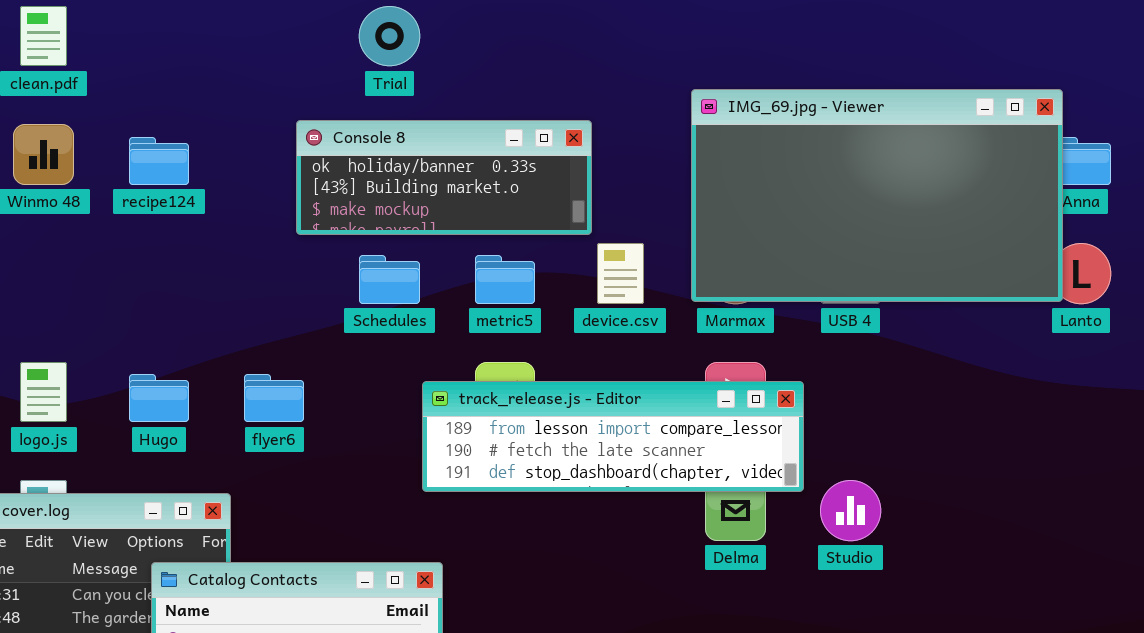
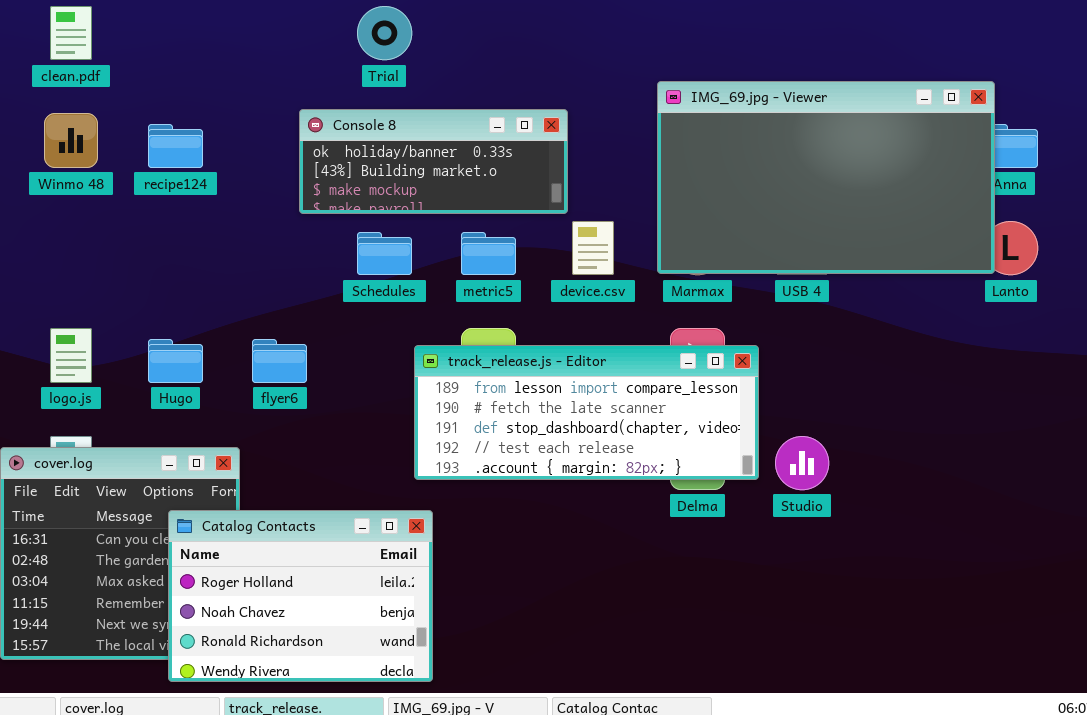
track_release.js - Editor: [422,381,804,492] -> [414,345,759,480], resized

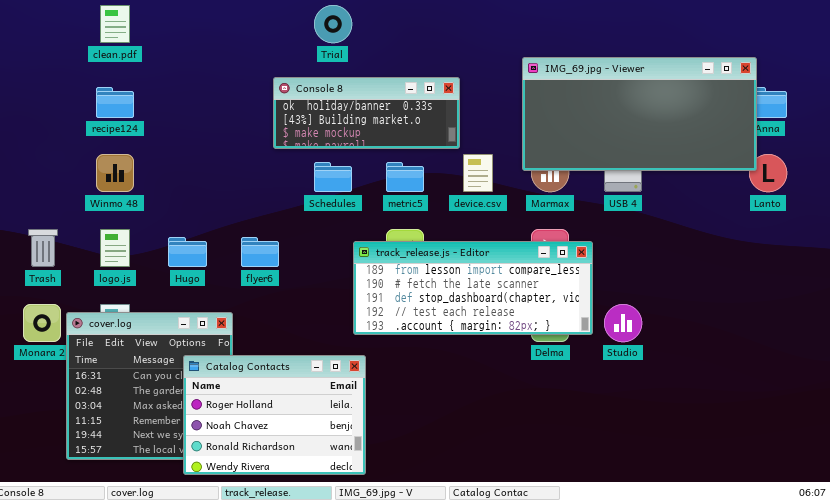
IMG_69.jpg - Viewer: [657,81,995,274] -> [522,57,757,171], resized
Winmo 48: [44,113,98,168] -> [96,154,134,192], moved
recipe124: [148,124,203,168] -> [96,87,134,118], moved

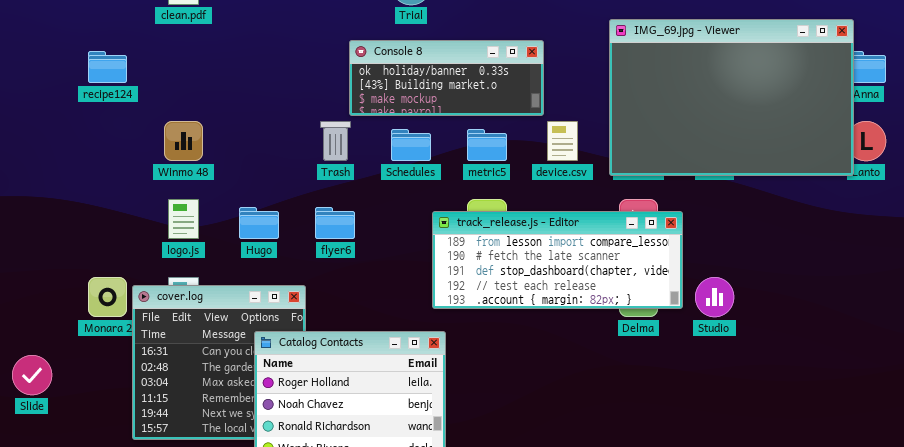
IMG_69.jpg - Viewer: [522,57,757,171] -> [609,19,854,176], resized
recipe124: [96,87,134,118] -> [88,51,127,83], moved
Trash: [28,229,58,267] -> [320,121,351,161], moved

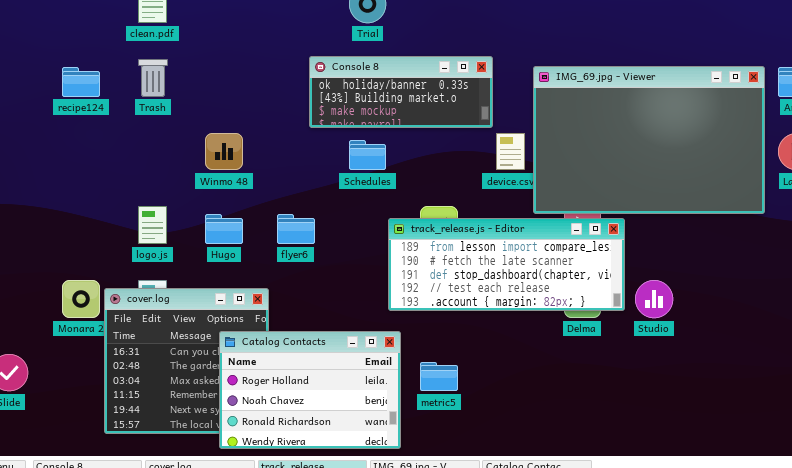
IMG_69.jpg - Viewer: [609,19,854,176] -> [533,66,765,214], moved
Winmo 48: [164,121,203,161] -> [205,133,243,170], moved
Trash: [320,121,351,161] -> [138,59,168,97], moved
metric5: [467,129,507,161] -> [420,362,458,391], moved

